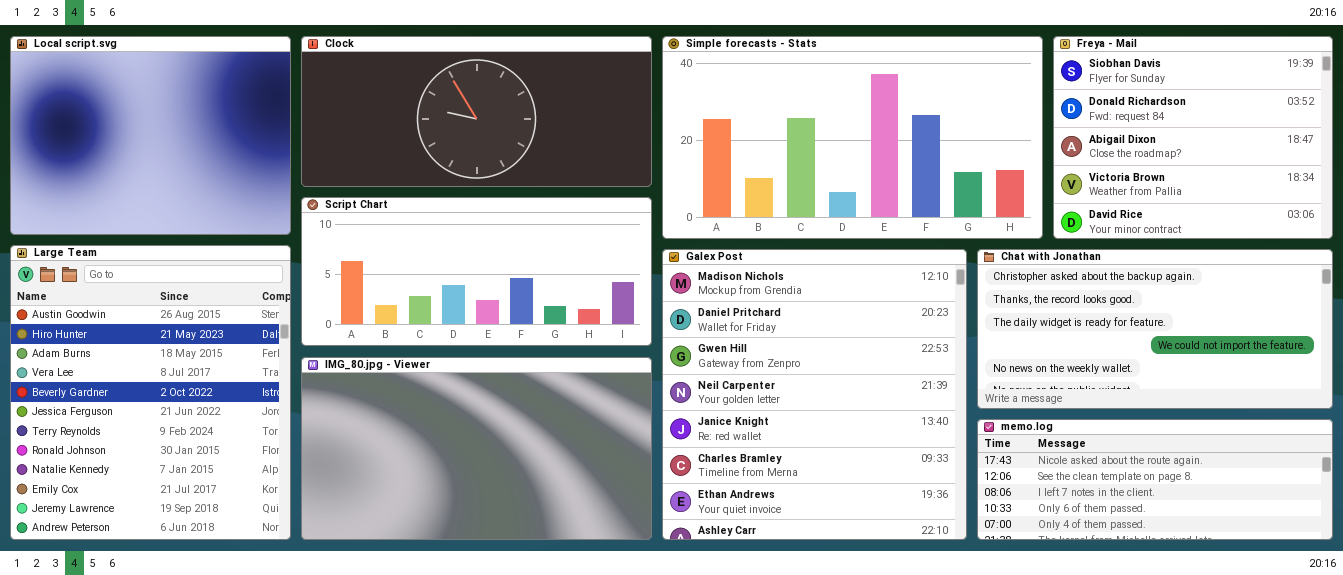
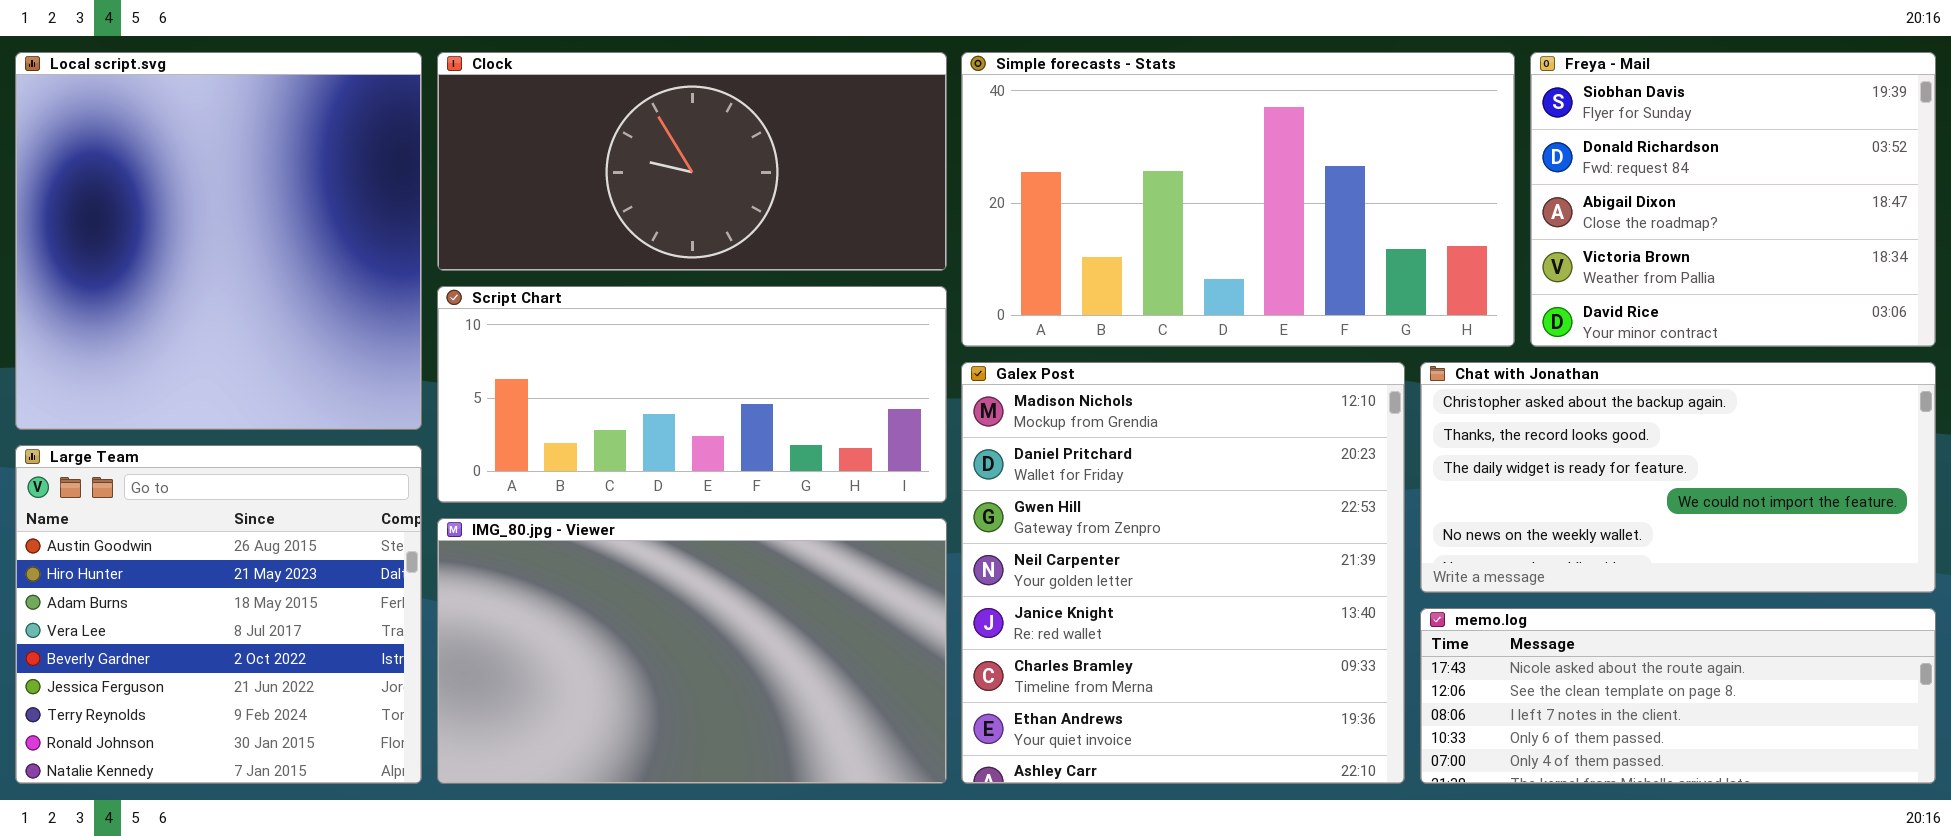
Local script.svg: [10,36,291,235] -> [15,52,422,430], resized
Large Team: [10,245,291,540] -> [15,445,422,784], resized

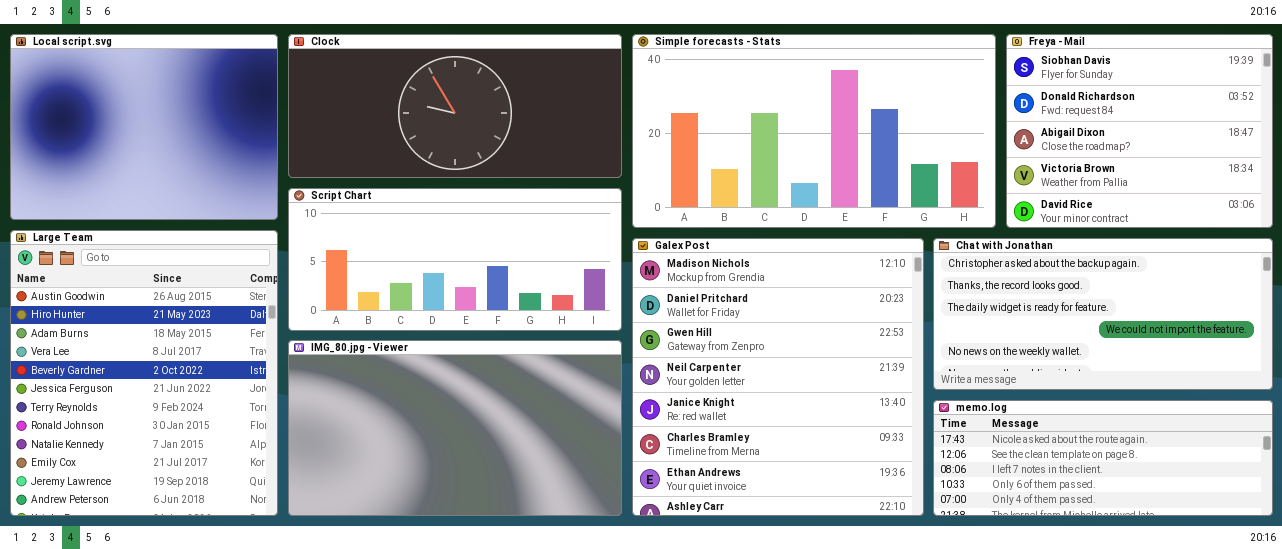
Local script.svg: [15,52,422,430] -> [10,34,278,220], resized
Large Team: [15,445,422,784] -> [10,230,278,516], resized

